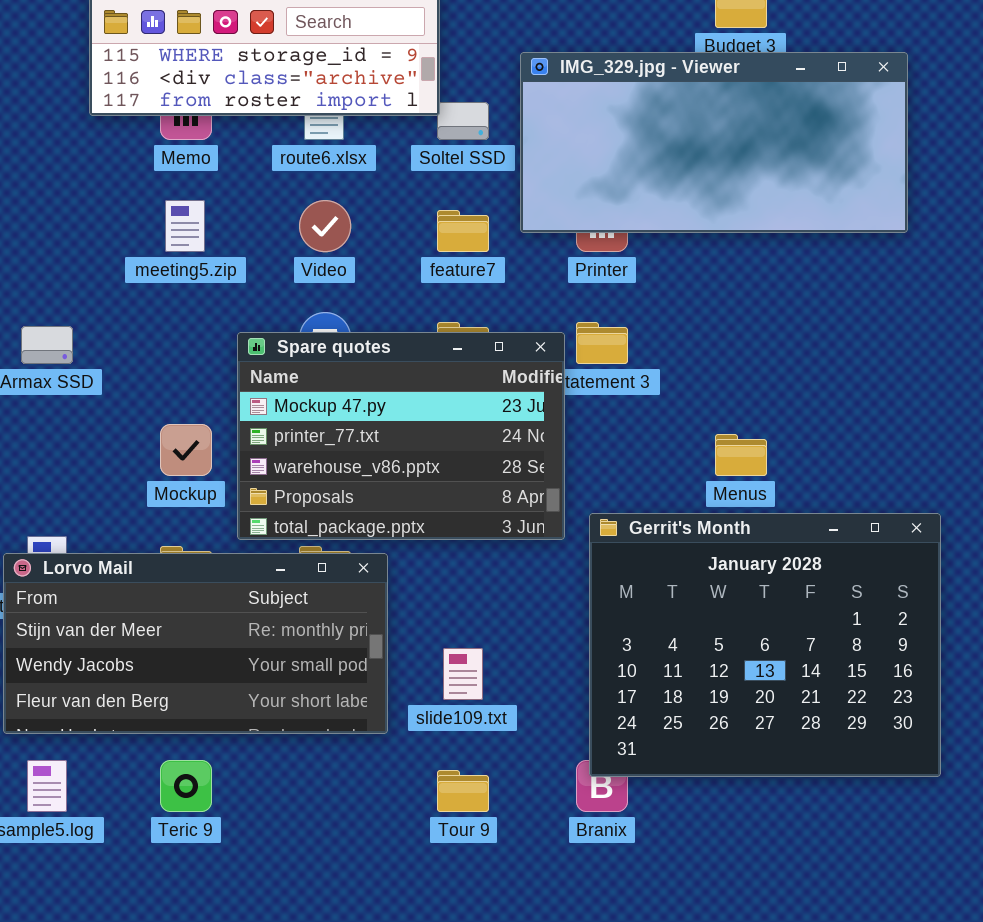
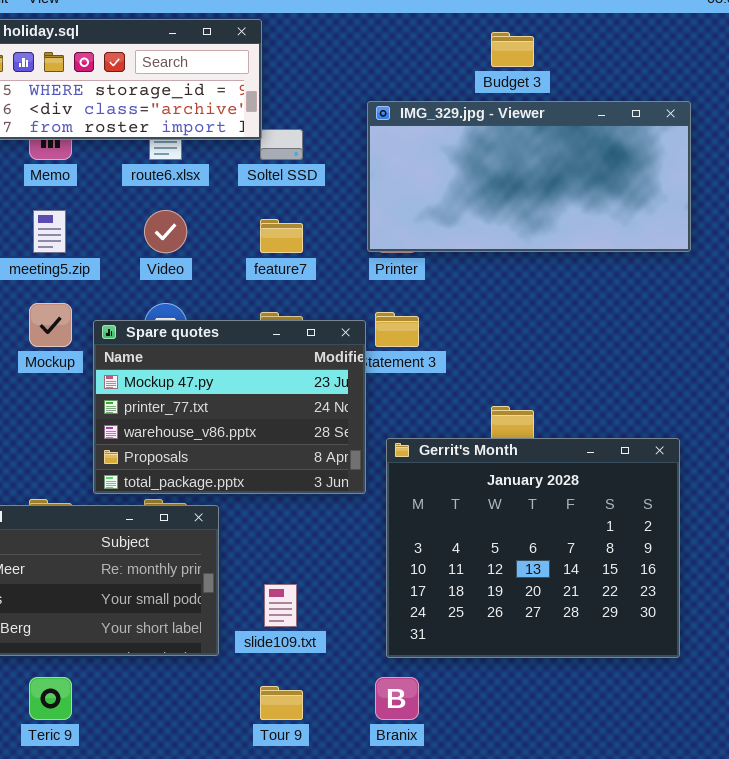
IMG_329.jpg - Viewer: [520,52,908,233] -> [367,101,691,252], moved
Mockup: [160,424,212,476] -> [29,303,72,347], moved
Gerrit's Month: [589,513,941,777] -> [386,438,680,658], moved

